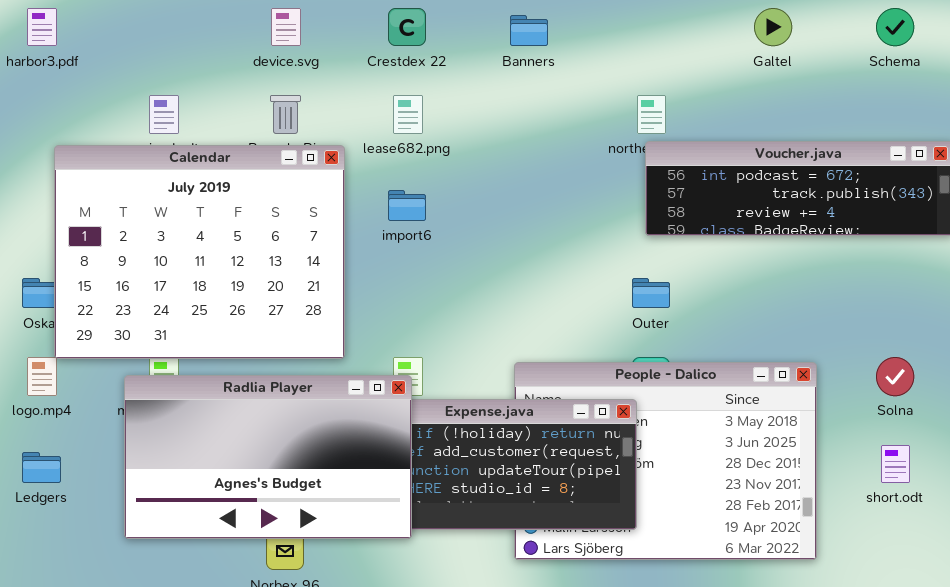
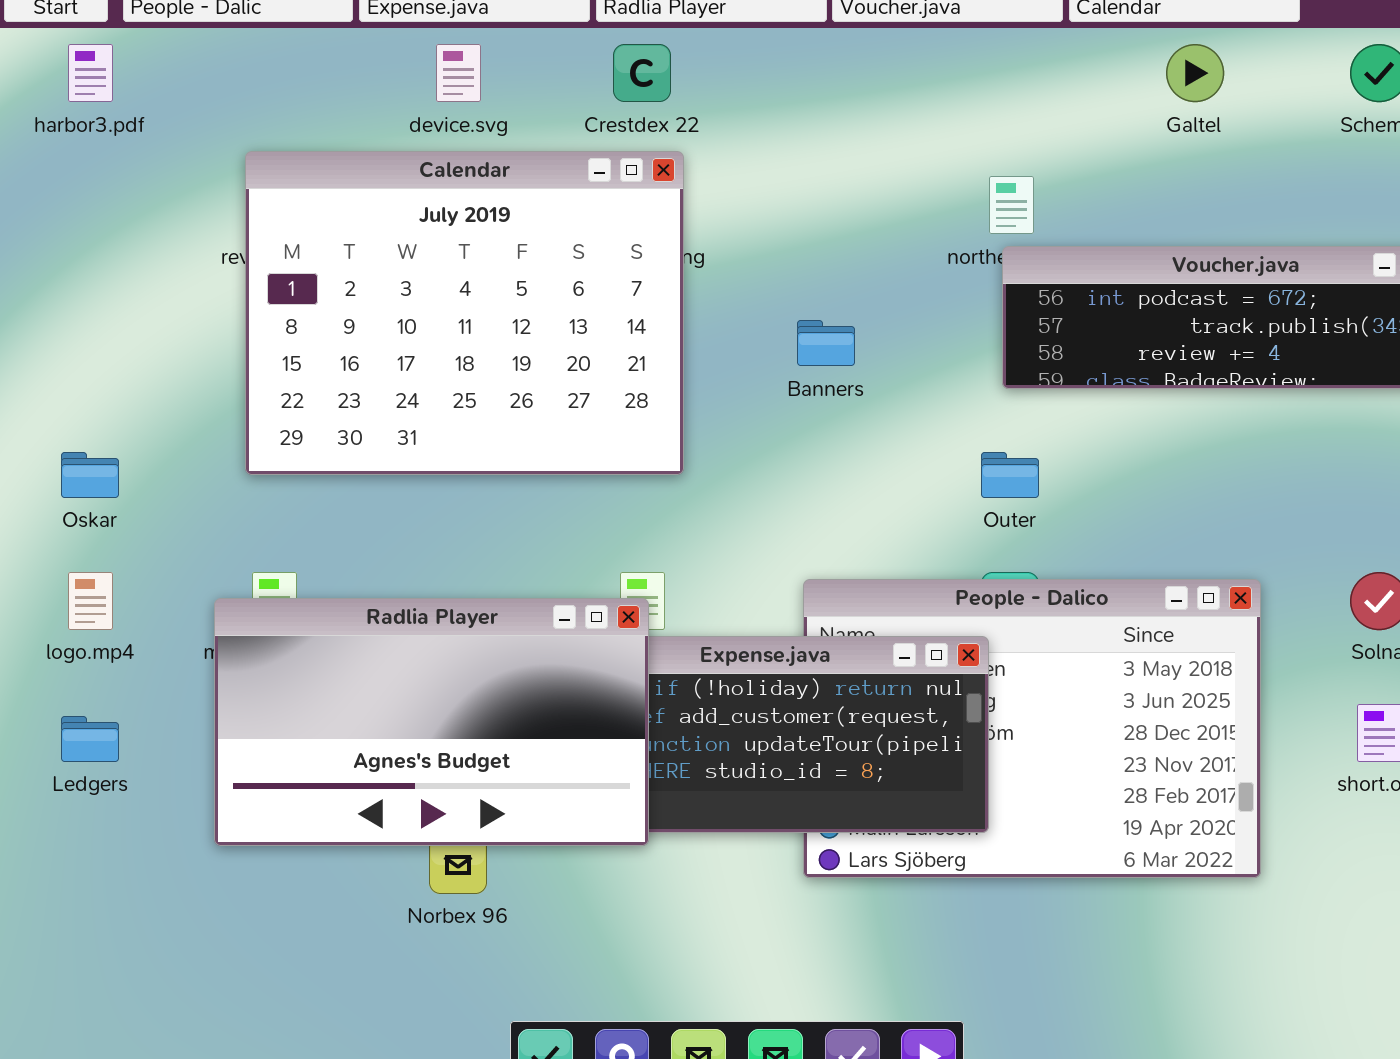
Banners: [510,15,548,46] -> [797,320,855,366], moved
Calendar: [54,145,345,359] -> [245,151,684,475], moved

